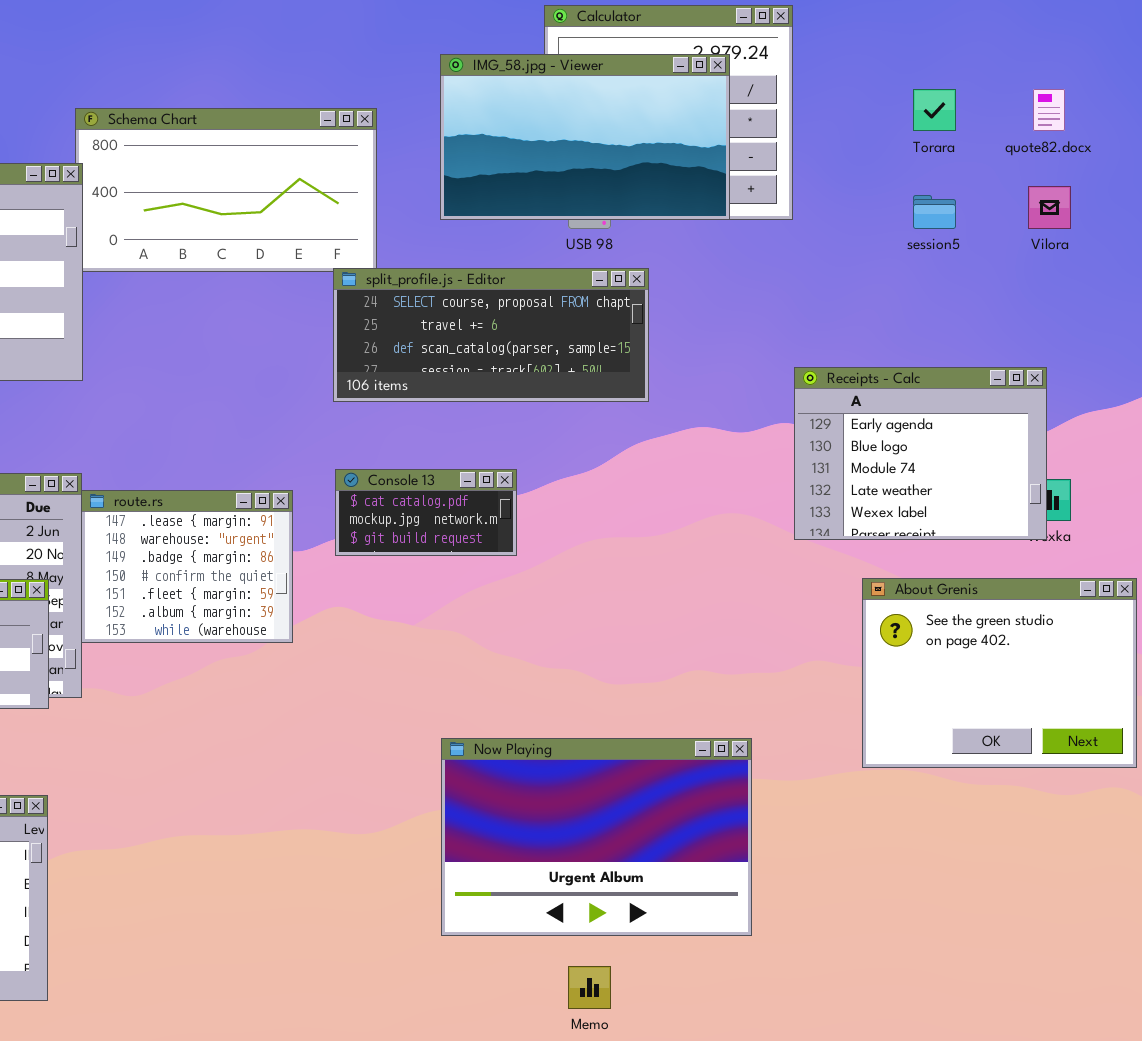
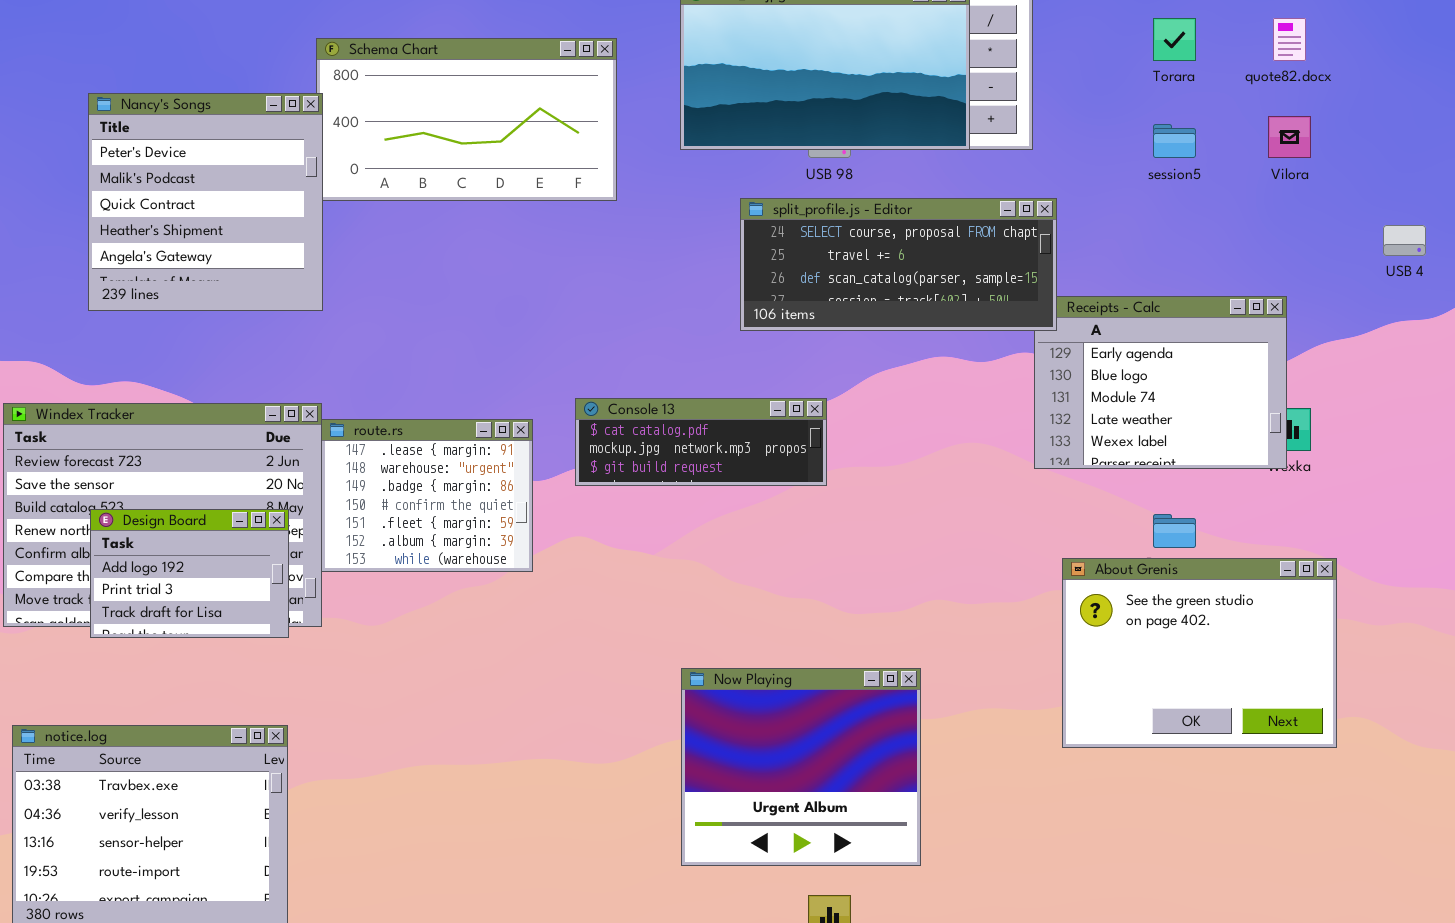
split_profile.js - Editor: [333,268,649,402] -> [740,198,1057,331], moved
Console 13: [335,469,517,556] -> [575,398,827,486], resized
About Grenis: [862,578,1137,768] -> [1062,558,1337,748], moved
Now Playing: [441,738,752,936] -> [681,668,921,866], resized

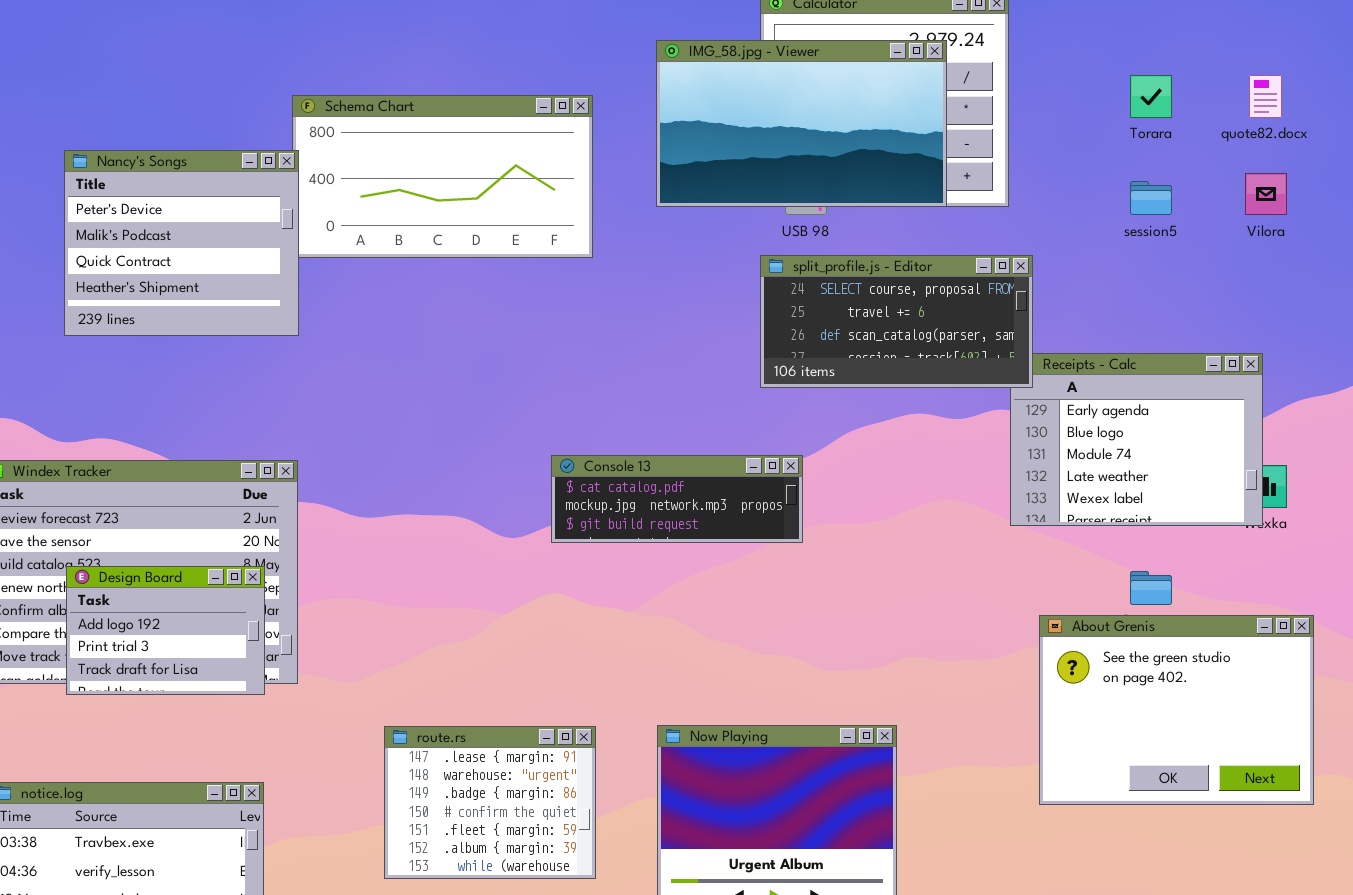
Nancy's Songs: [88,93,323,311] -> [64,150,299,336], resized
split_profile.js - Editor: [740,198,1057,331] -> [760,255,1033,388], resized
route.rs: [321,419,533,572] -> [384,726,596,879], moved

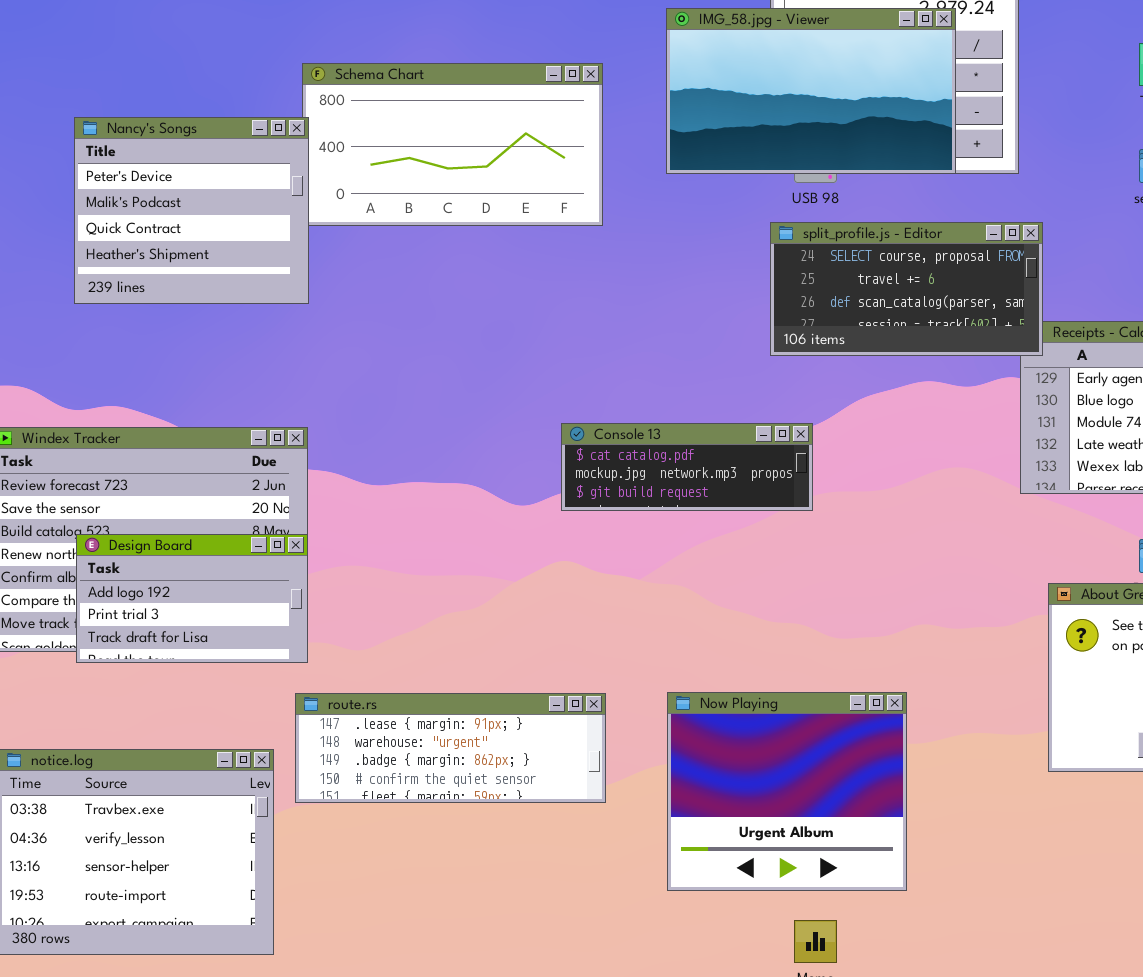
Design Board: [66,566,265,695] -> [76,534,308,663], resized
route.rs: [384,726,596,879] -> [295,693,606,803], resized

